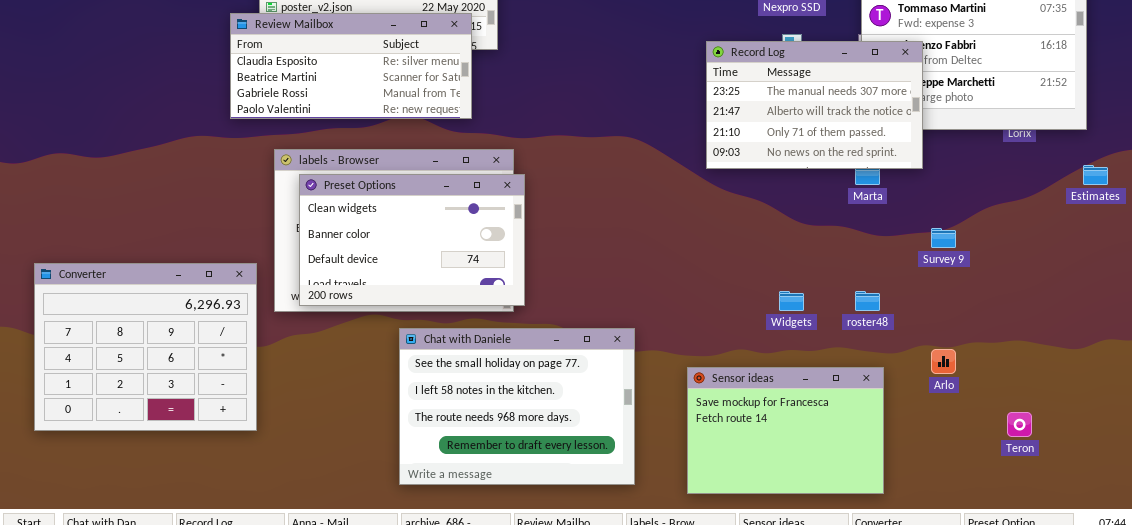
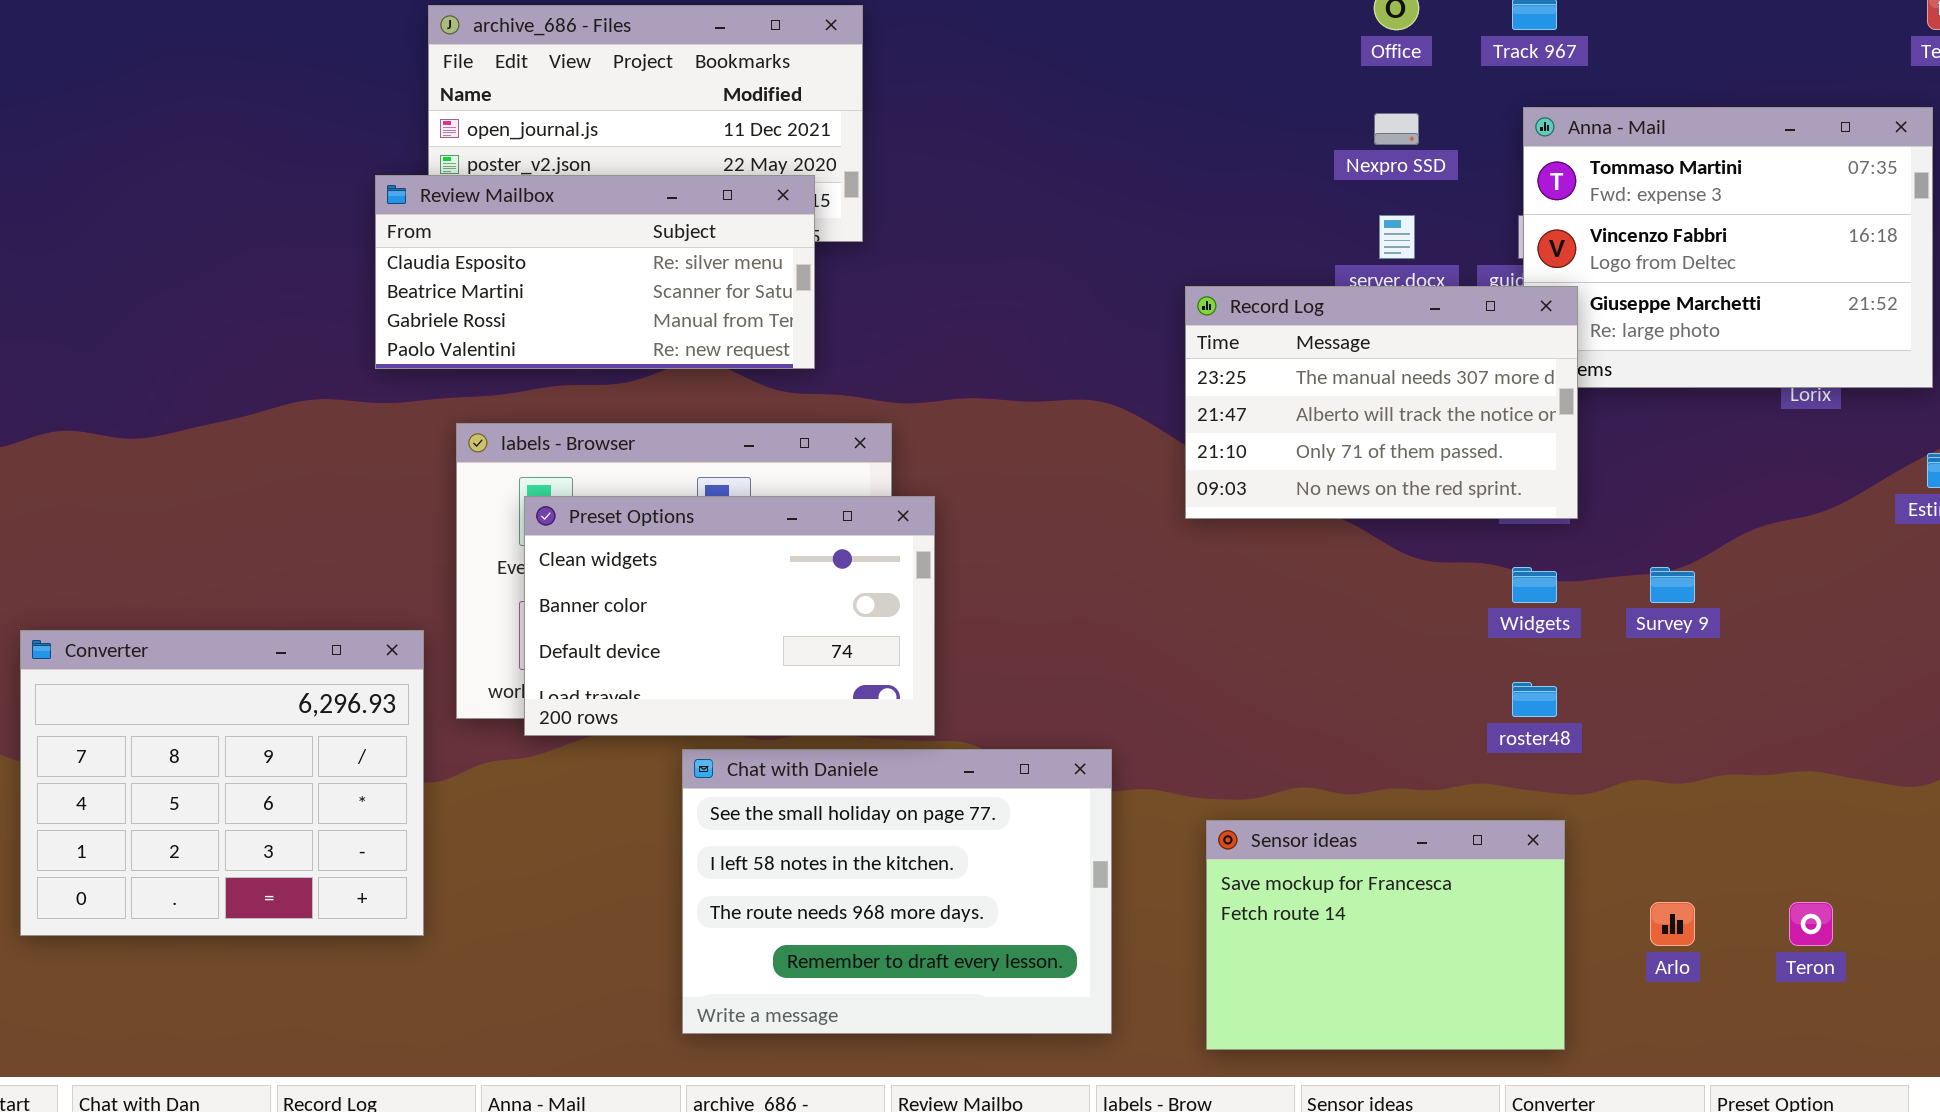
Record Log: [706,41,923,169] -> [1185,286,1578,519], moved
Preset Options: [299,174,525,306] -> [524,496,935,736], moved
Widgets: [779,291,804,311] -> [1512,567,1557,603], moved
Arlo: [931,349,956,374] -> [1650,902,1695,946], moved

